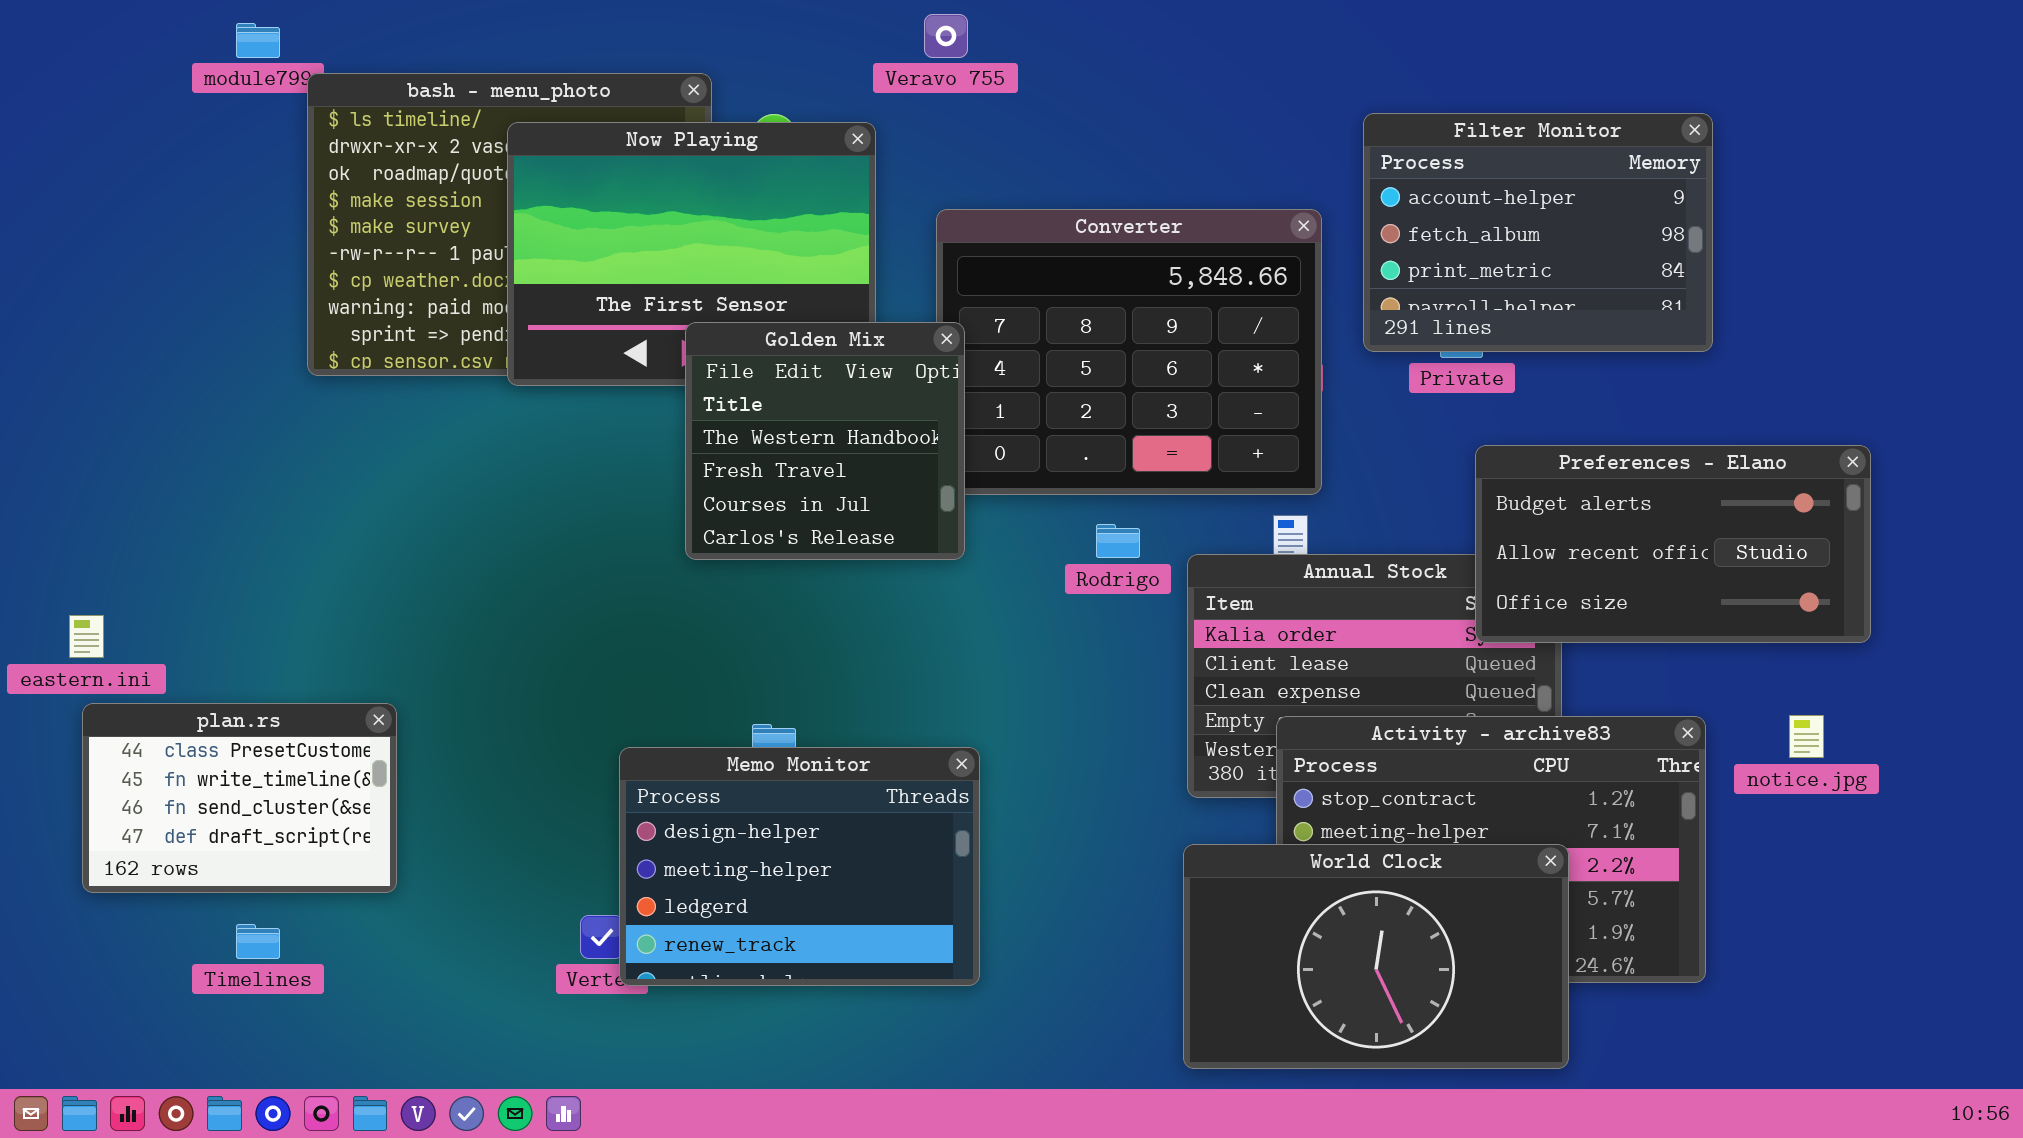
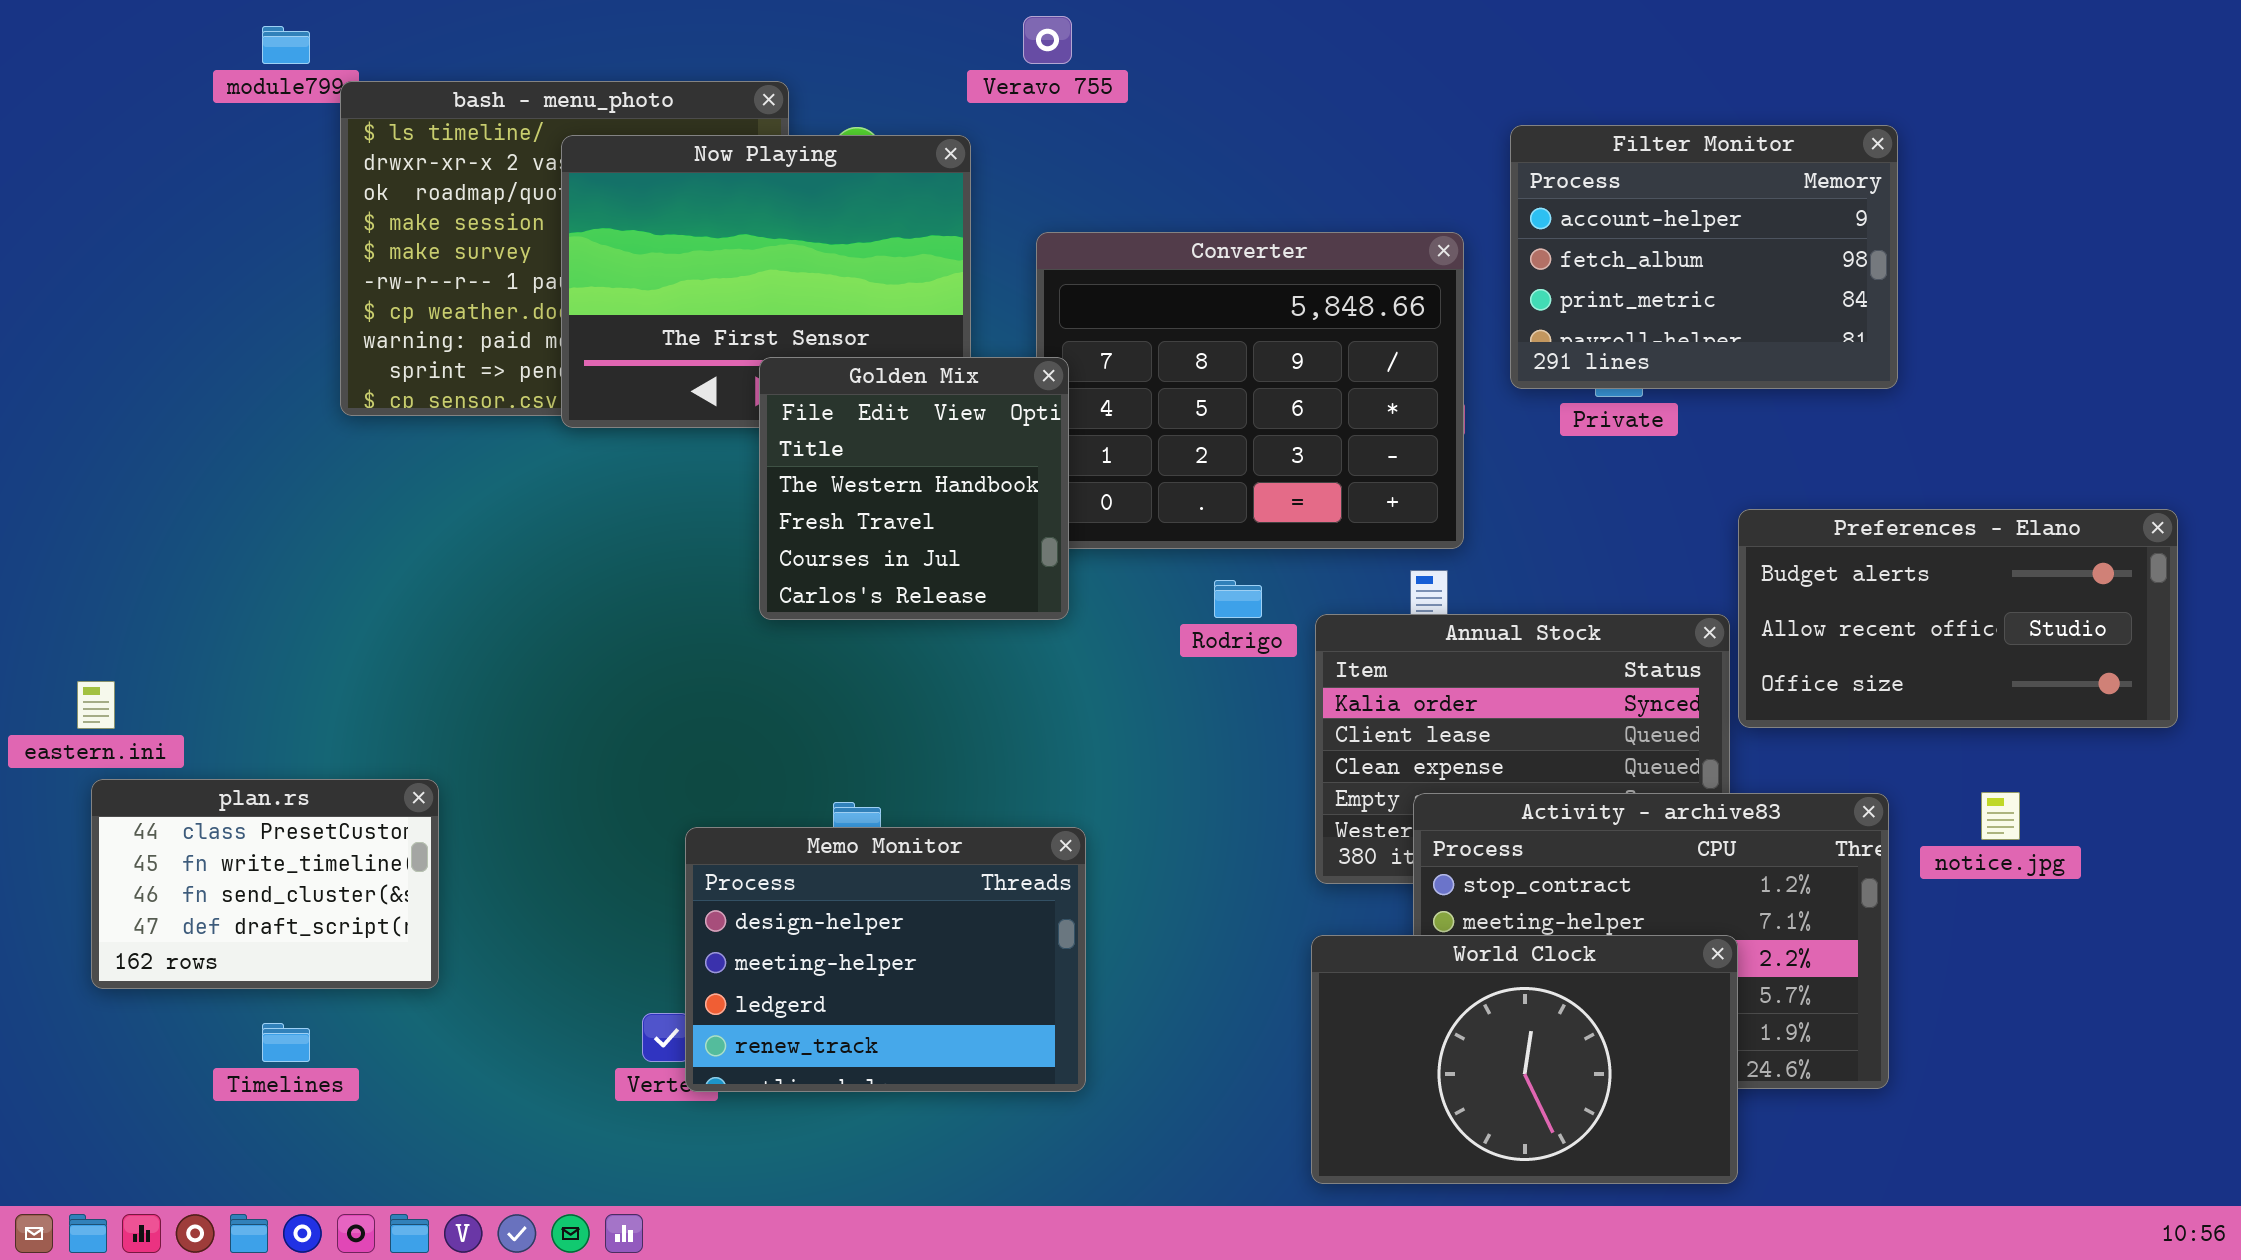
Preferences - Elano: [1475,445,1871,643] -> [1738,509,2178,728], moved

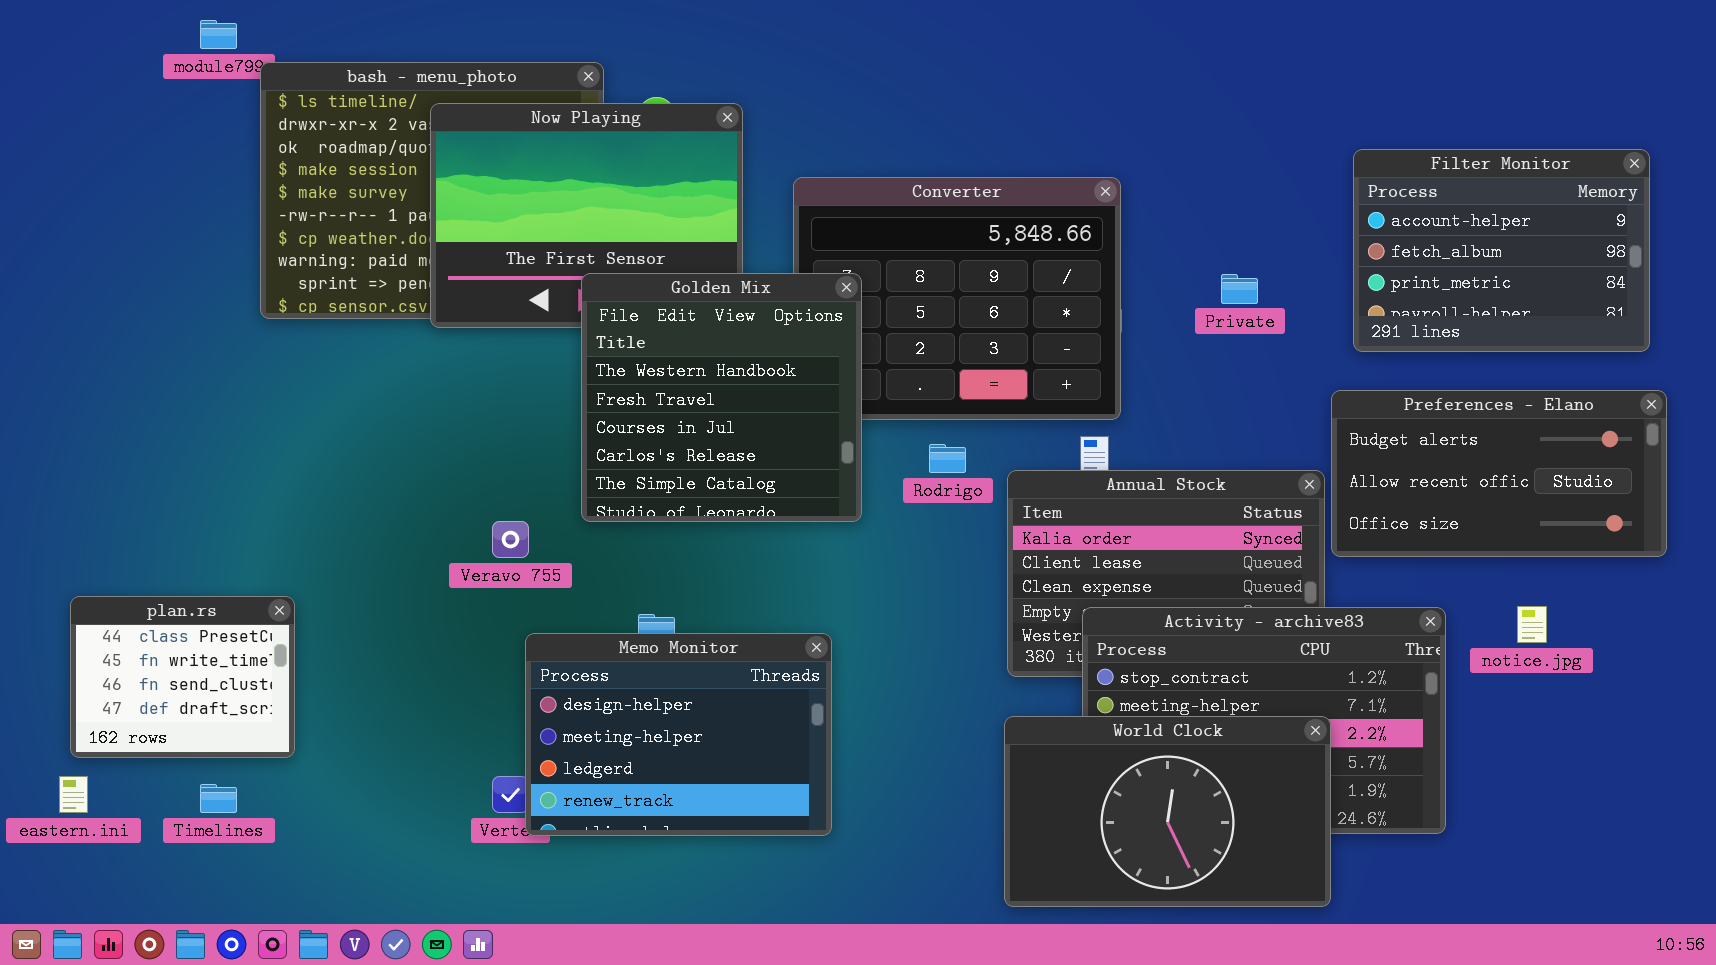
Veravo 755: [1023,16,1072,64] -> [492,521,529,558], moved
Filter Monitor: [1510,125,1898,389] -> [1353,149,1650,352], moved
Golden Mix: [759,357,1069,620] -> [581,273,862,522], resized
eastern.ini: [77,681,115,729] -> [59,776,88,813], moved
plan.rs: [91,779,439,989] -> [70,596,295,758], resized

